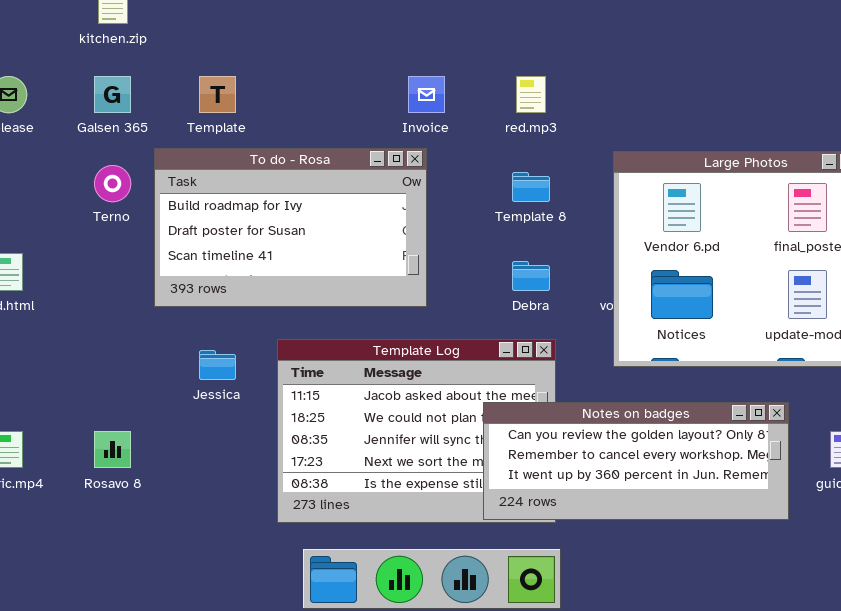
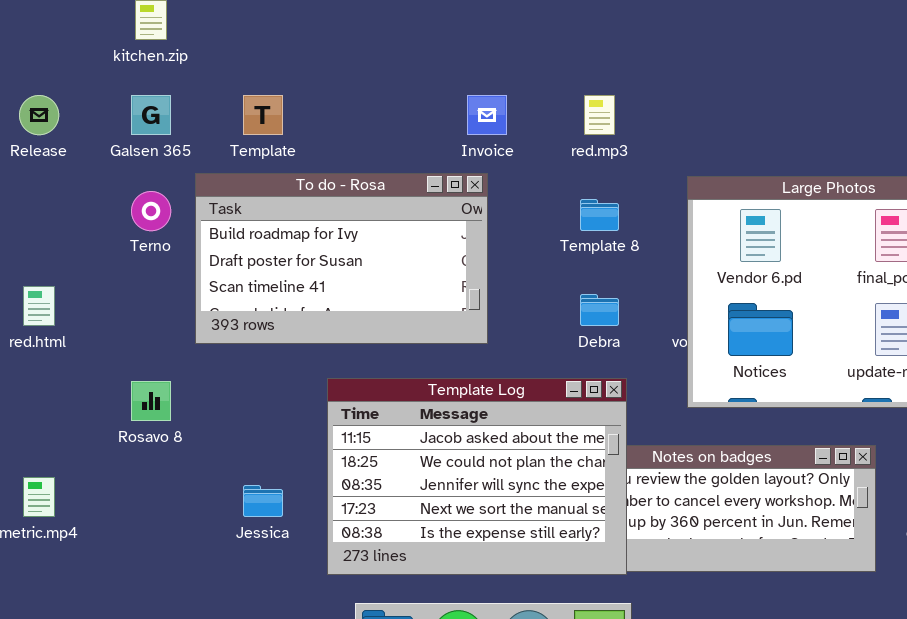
Template Log: [277,339,556,523] -> [327,378,627,575], raised
Jessica: [199,350,236,380] -> [243,485,283,517], moved
Rosavo 8: [94,431,131,468] -> [131,381,171,421], moved

